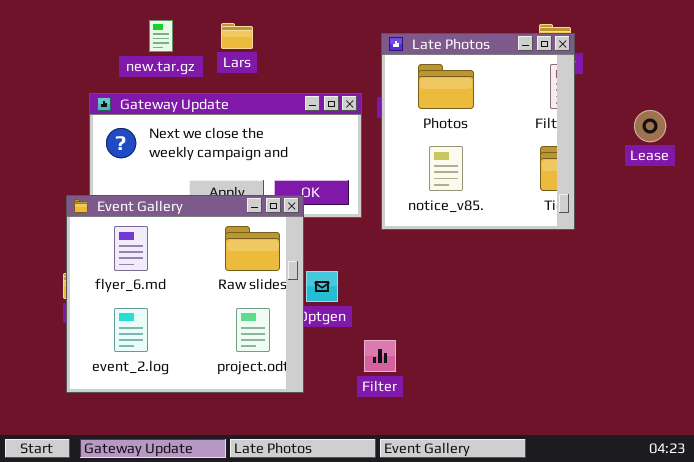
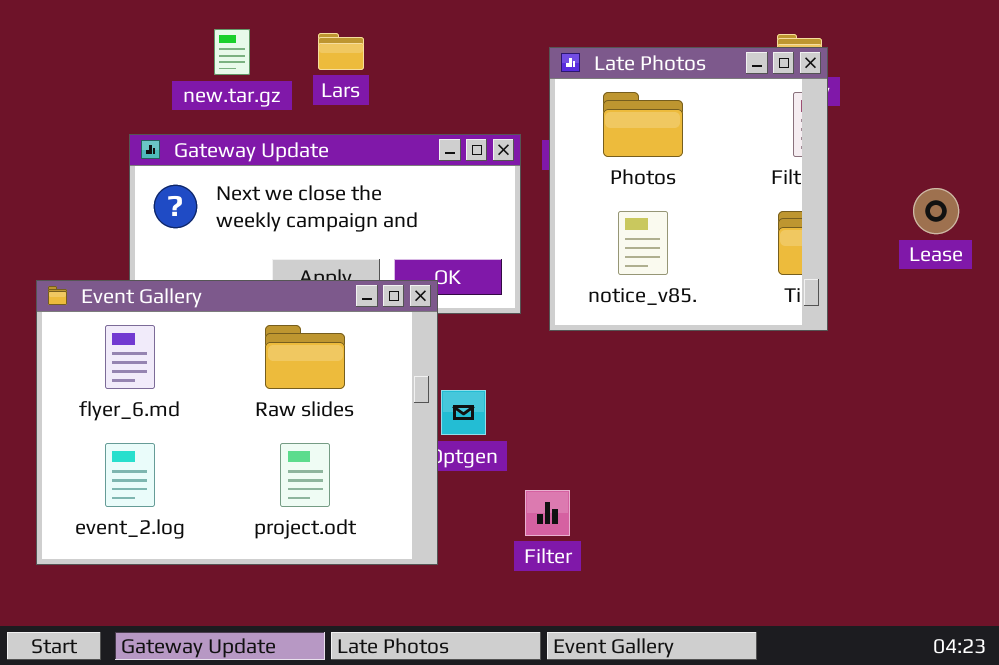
Lease: [634,110,666,142] -> [913,188,959,234], moved
Event Gallery: [66,195,304,393] -> [36,280,438,565], resized

